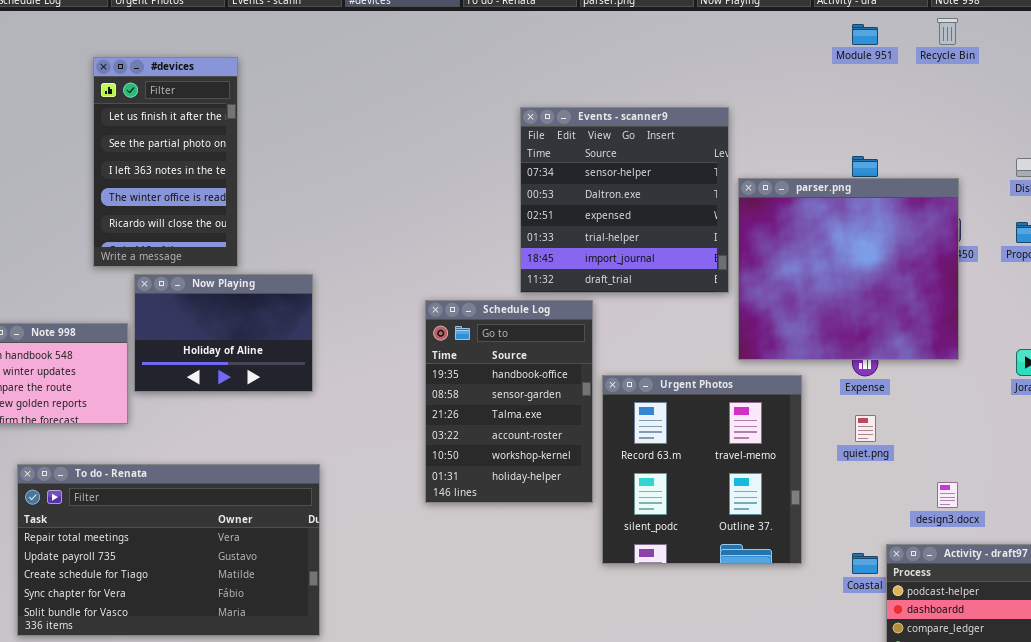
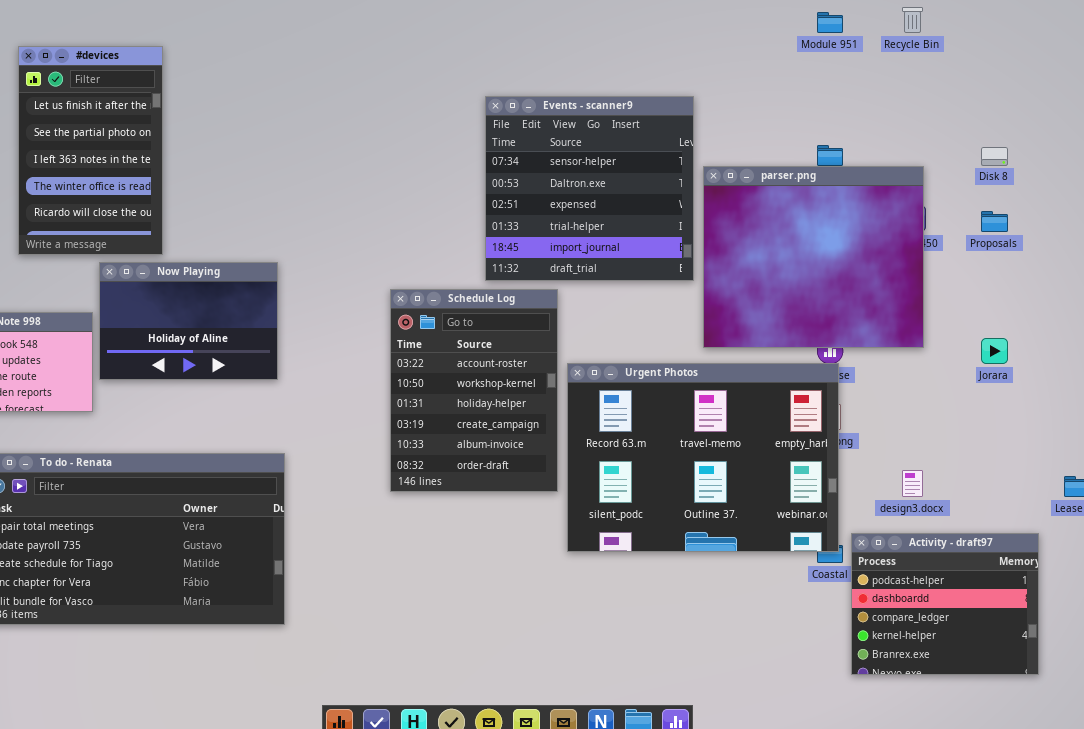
#devices: [93,57,238,267] -> [18,46,163,255], moved
Schedule Log: [425,300,593,503] -> [390,289,558,492], scrolled down 3 rows
Urgent Photos: [602,375,802,564] -> [567,363,839,552], resized

